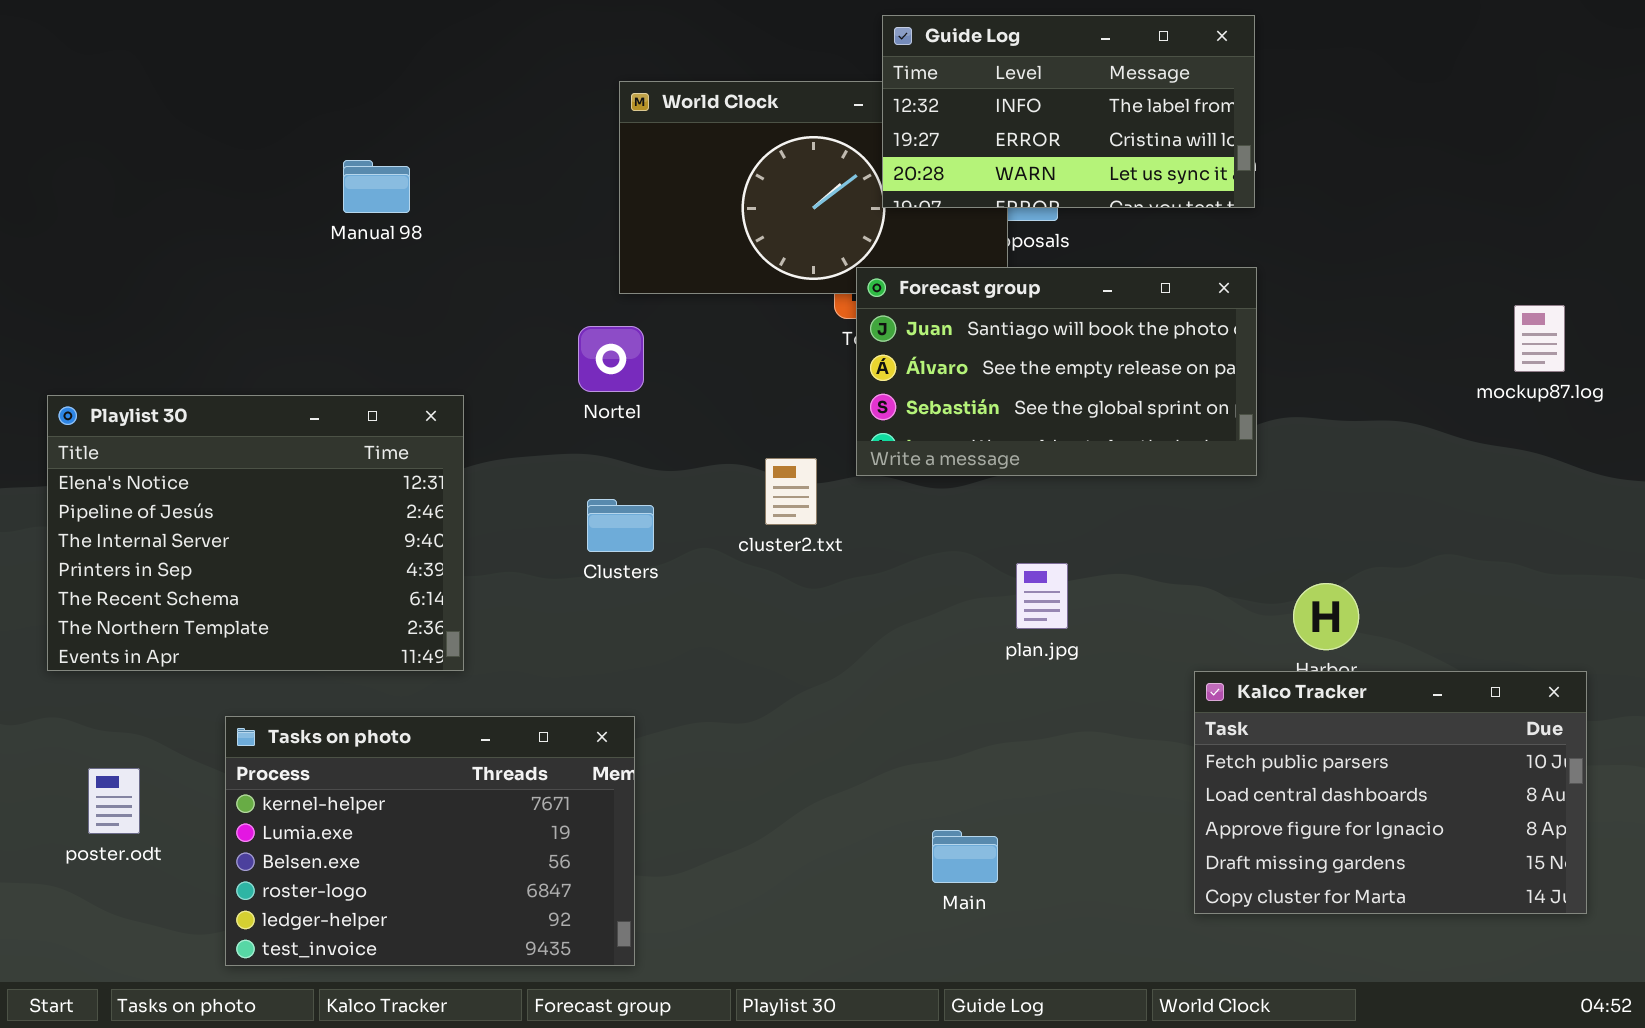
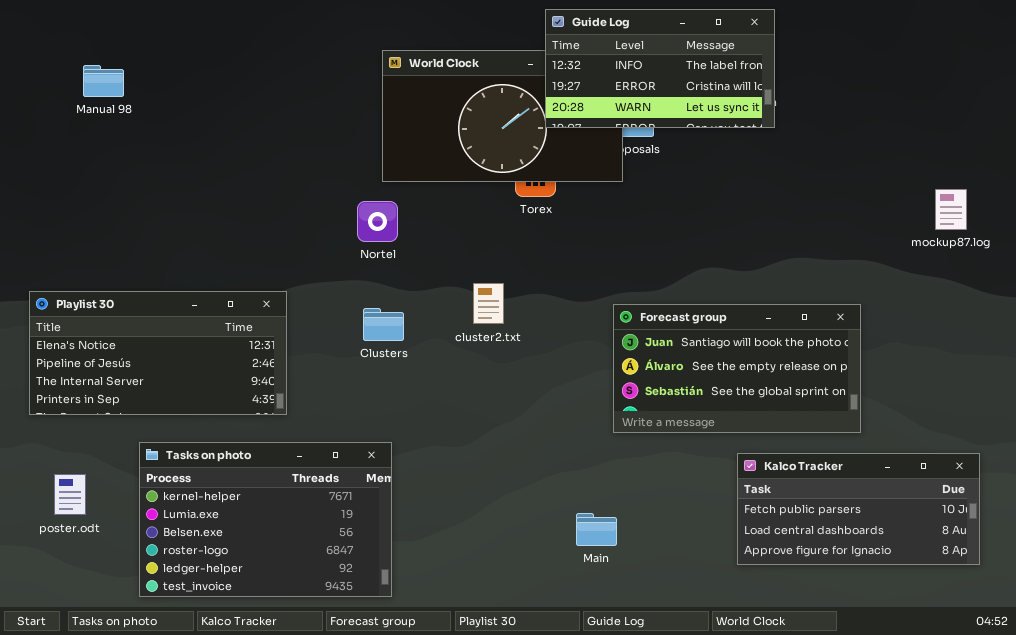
Manual 98: [343,160,410,213] -> [83,65,124,97], moved
Forecast group: [856,267,1257,476] -> [613,304,861,433], moved
Playlist 30: [47,395,464,671] -> [29,291,287,415], resized
Kalco Tracker: [1194,671,1587,914] -> [737,453,980,565], resized

